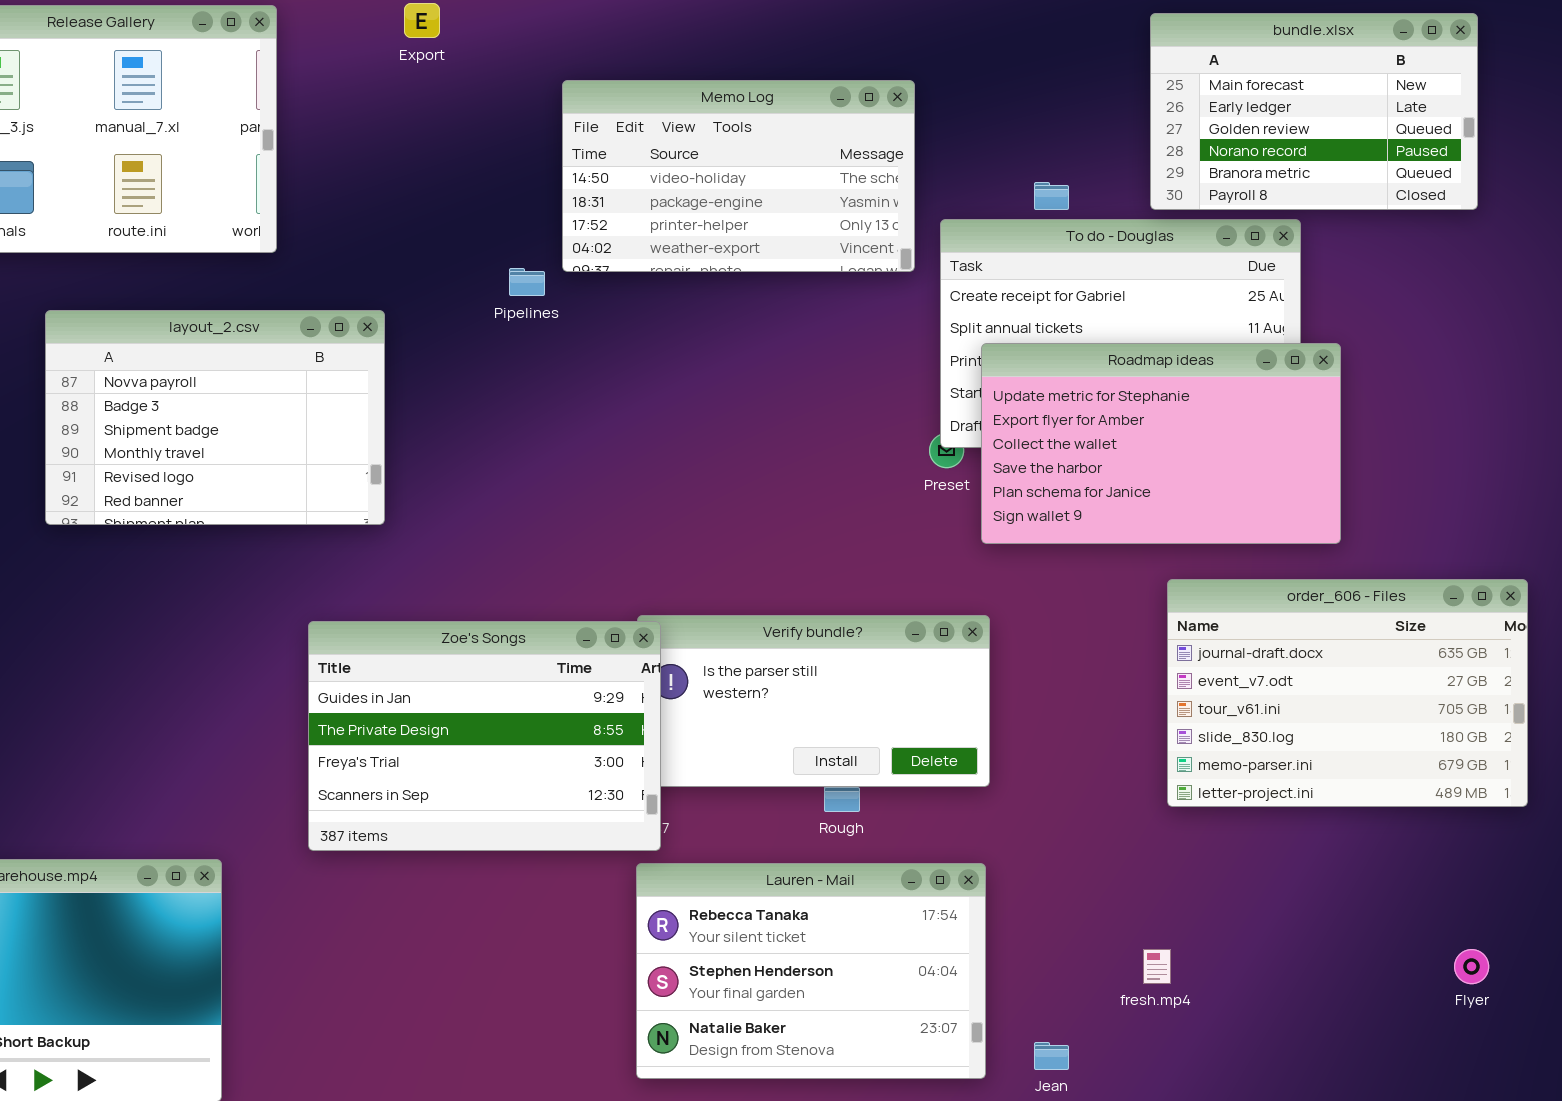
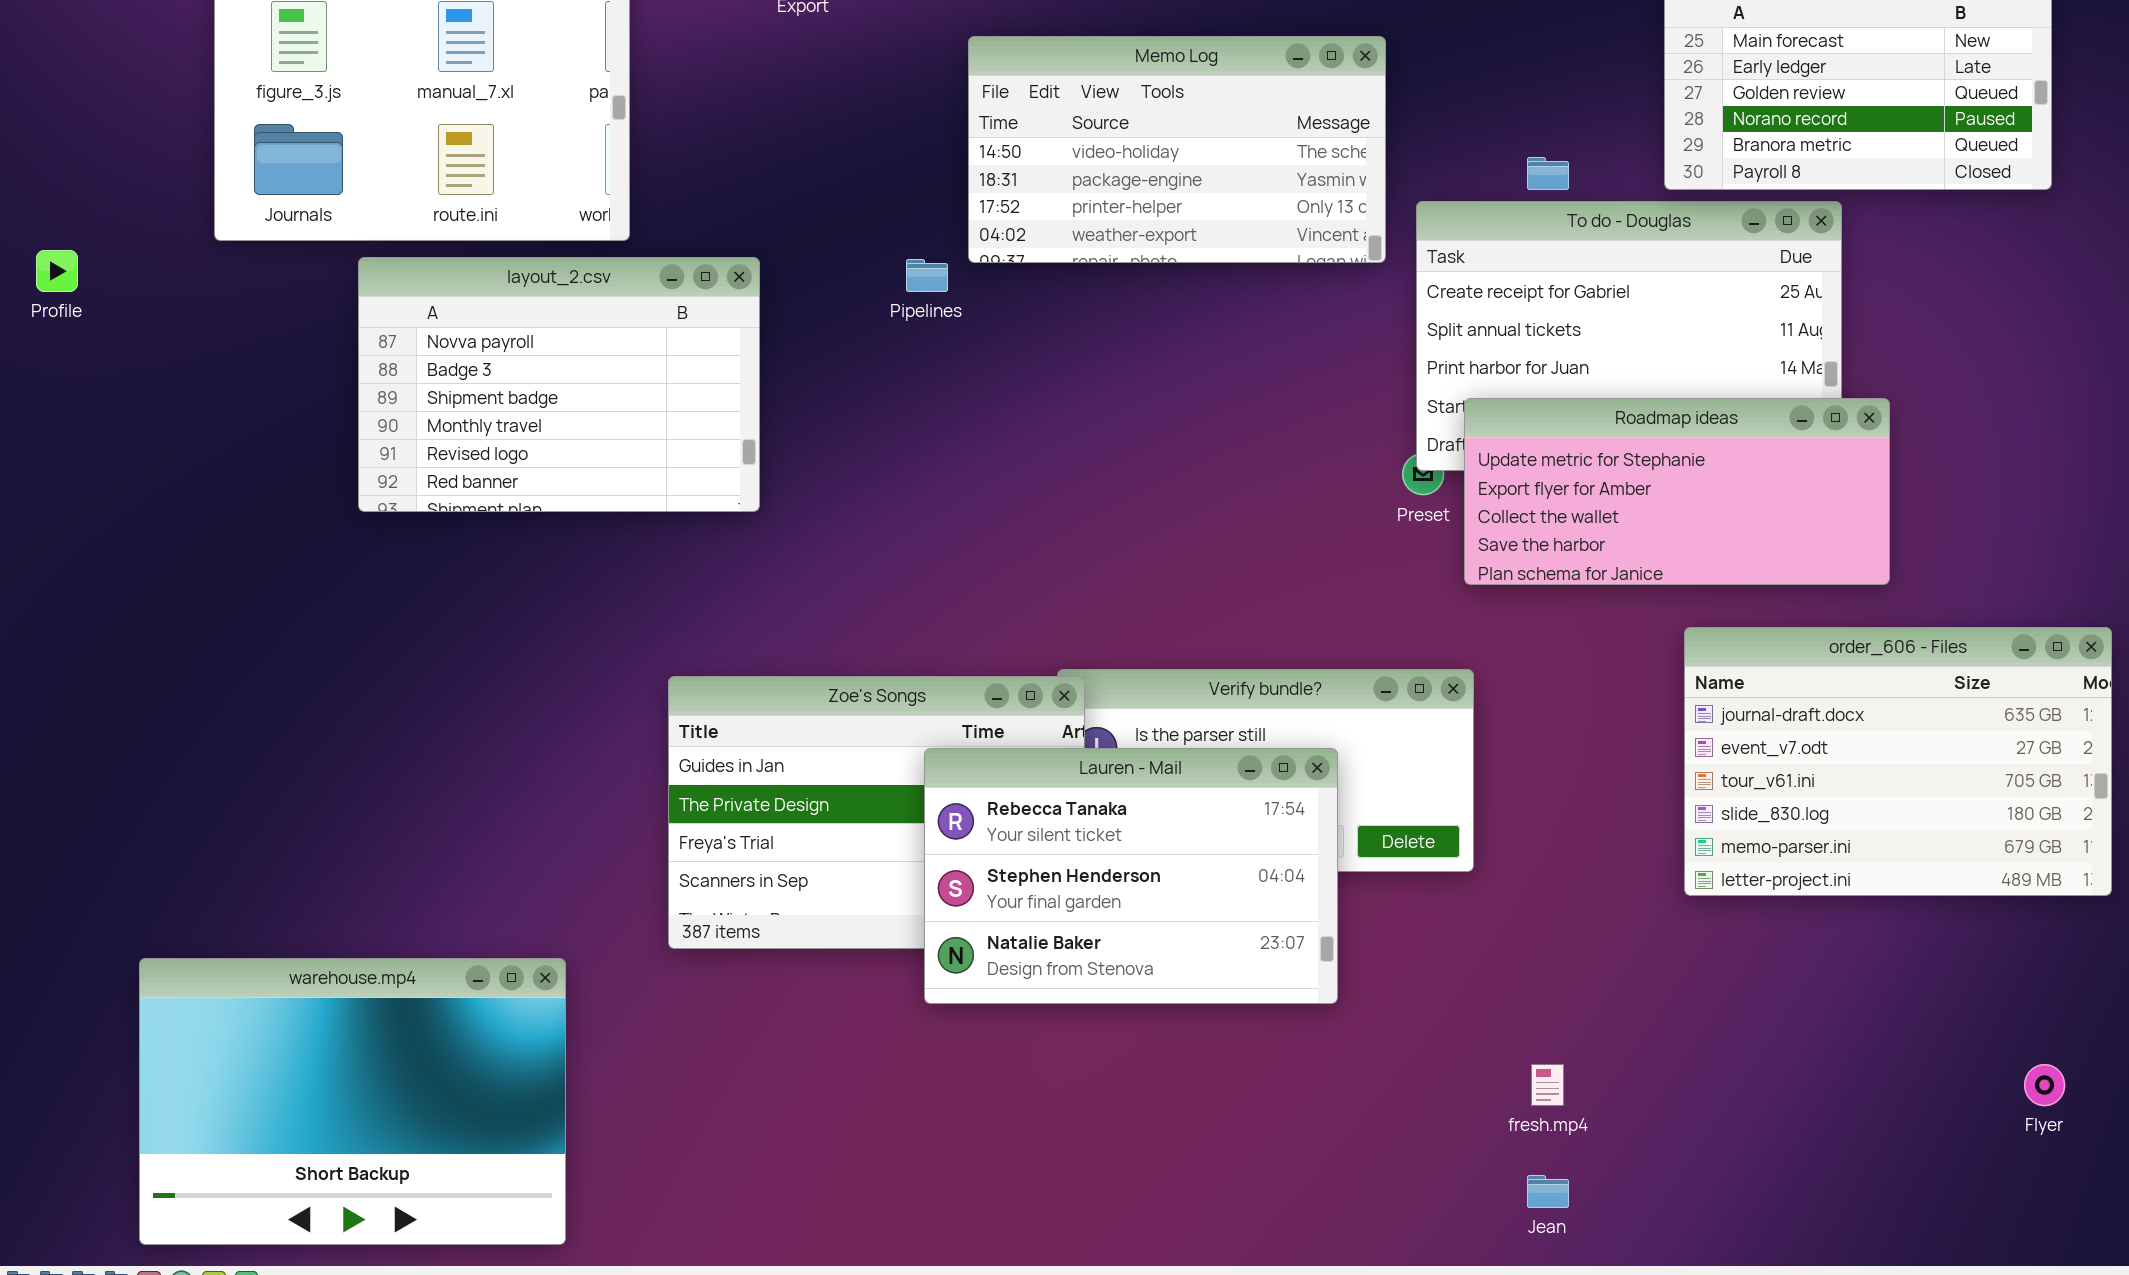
layout_2.csv: [45,310,385,525] -> [358,257,760,512], moved
Roadmap ideas: [981,343,1341,544] -> [1464,398,1890,585], resized
Lauren - Mail: [636,863,986,1079] -> [924,748,1338,1004], moved
fresh.mp4: [1143,949,1171,984] -> [1531,1064,1564,1106], moved

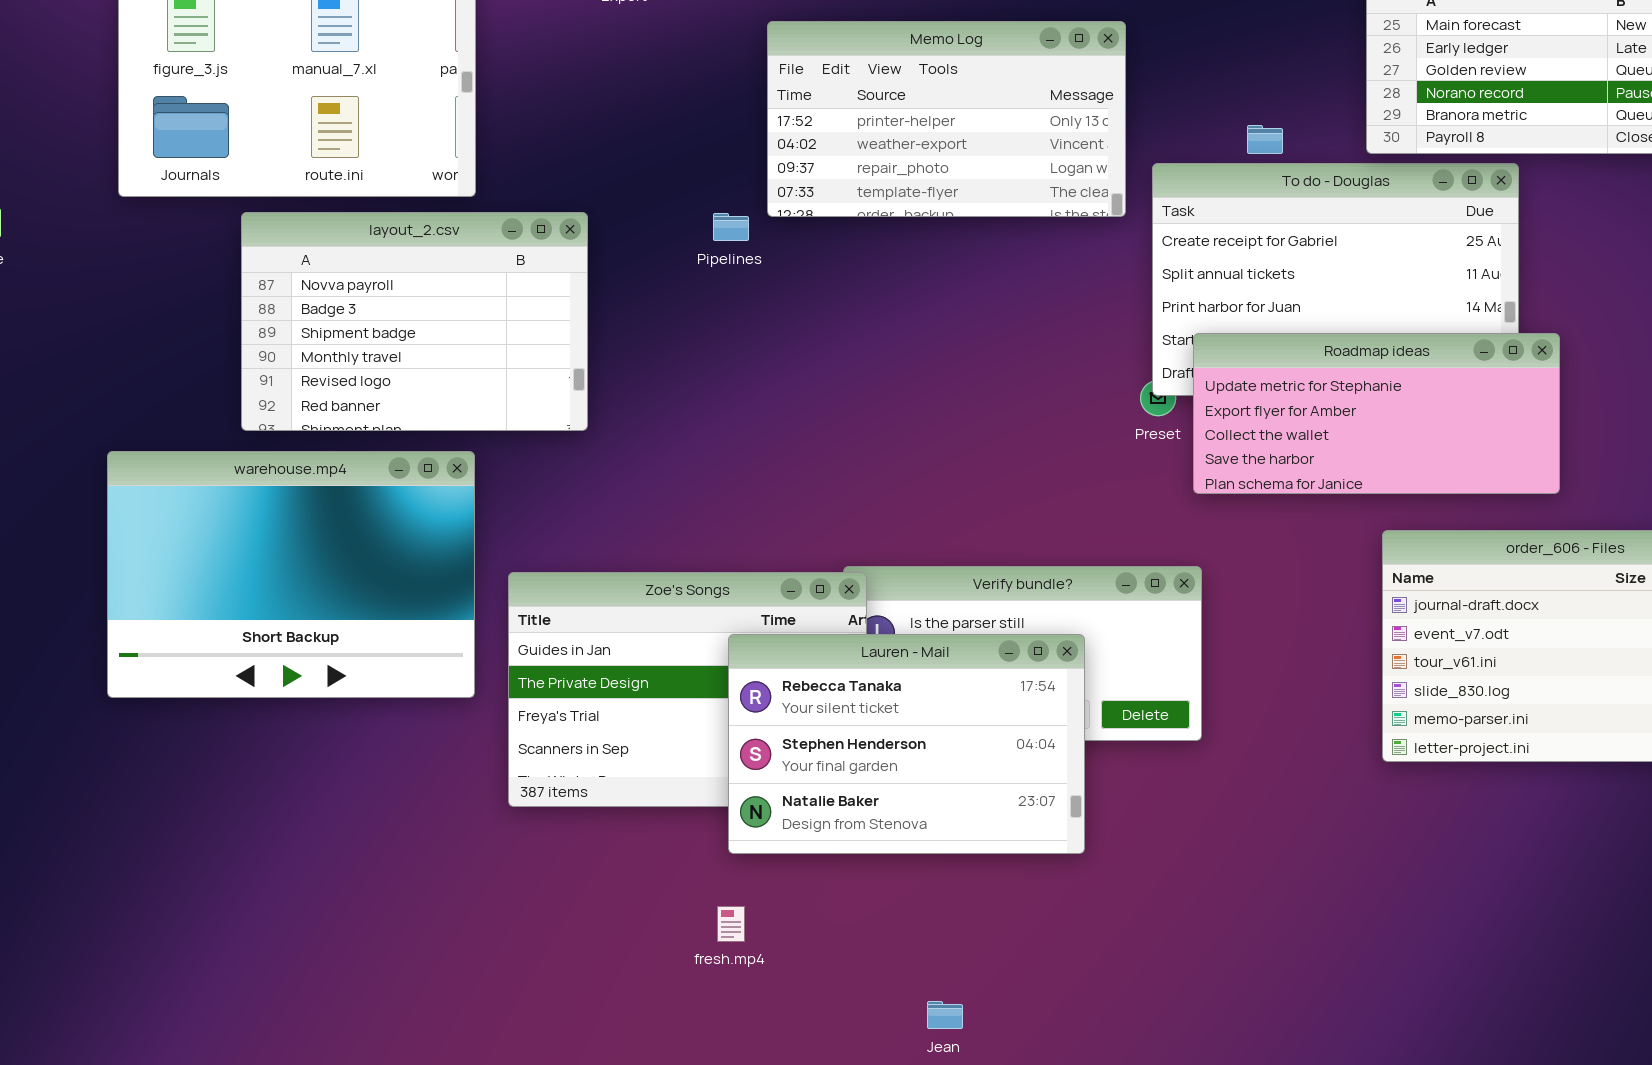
Memo Log: [968,36,1386,263] -> [767,21,1126,217], scrolled down 2 rows
warehouse.mp4: [139,958,566,1245] -> [107,451,475,698], moved
fresh.mp4: [1531,1064,1564,1106] -> [717,906,745,942], moved
Jean: [1527,1175,1569,1208] -> [927,1001,963,1029], moved

